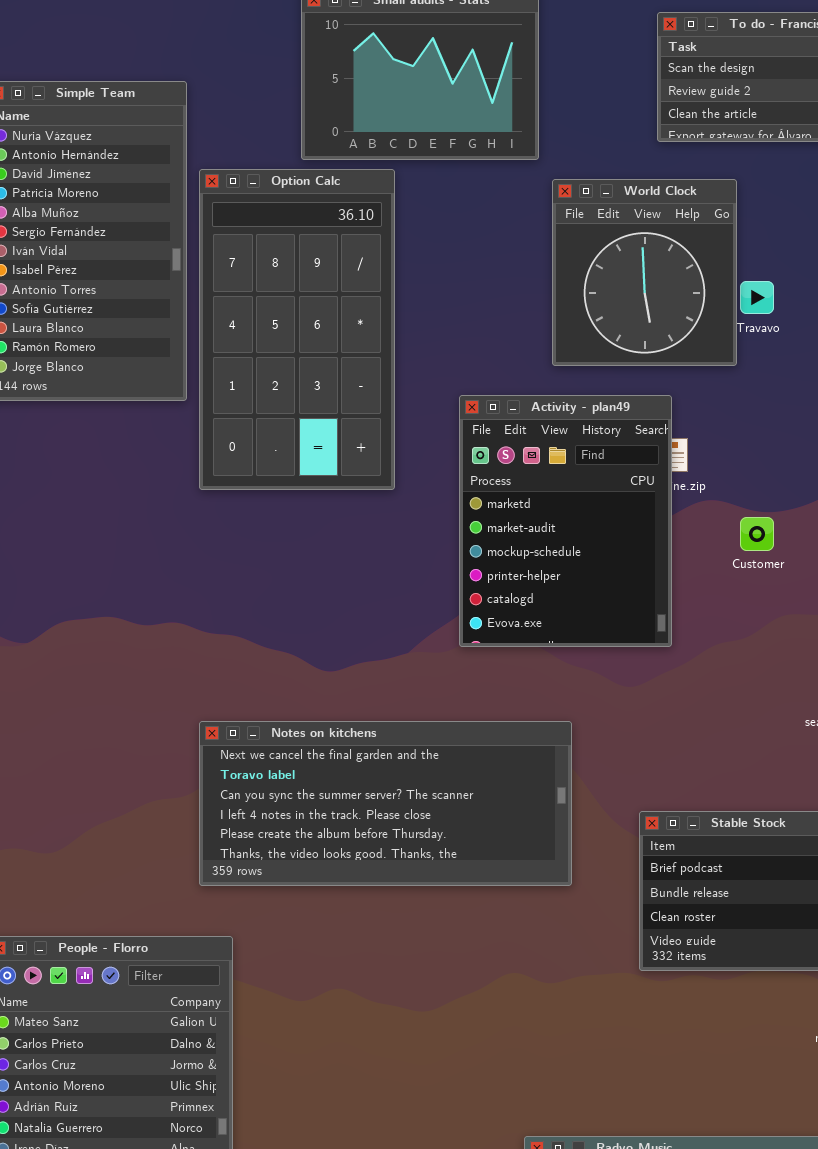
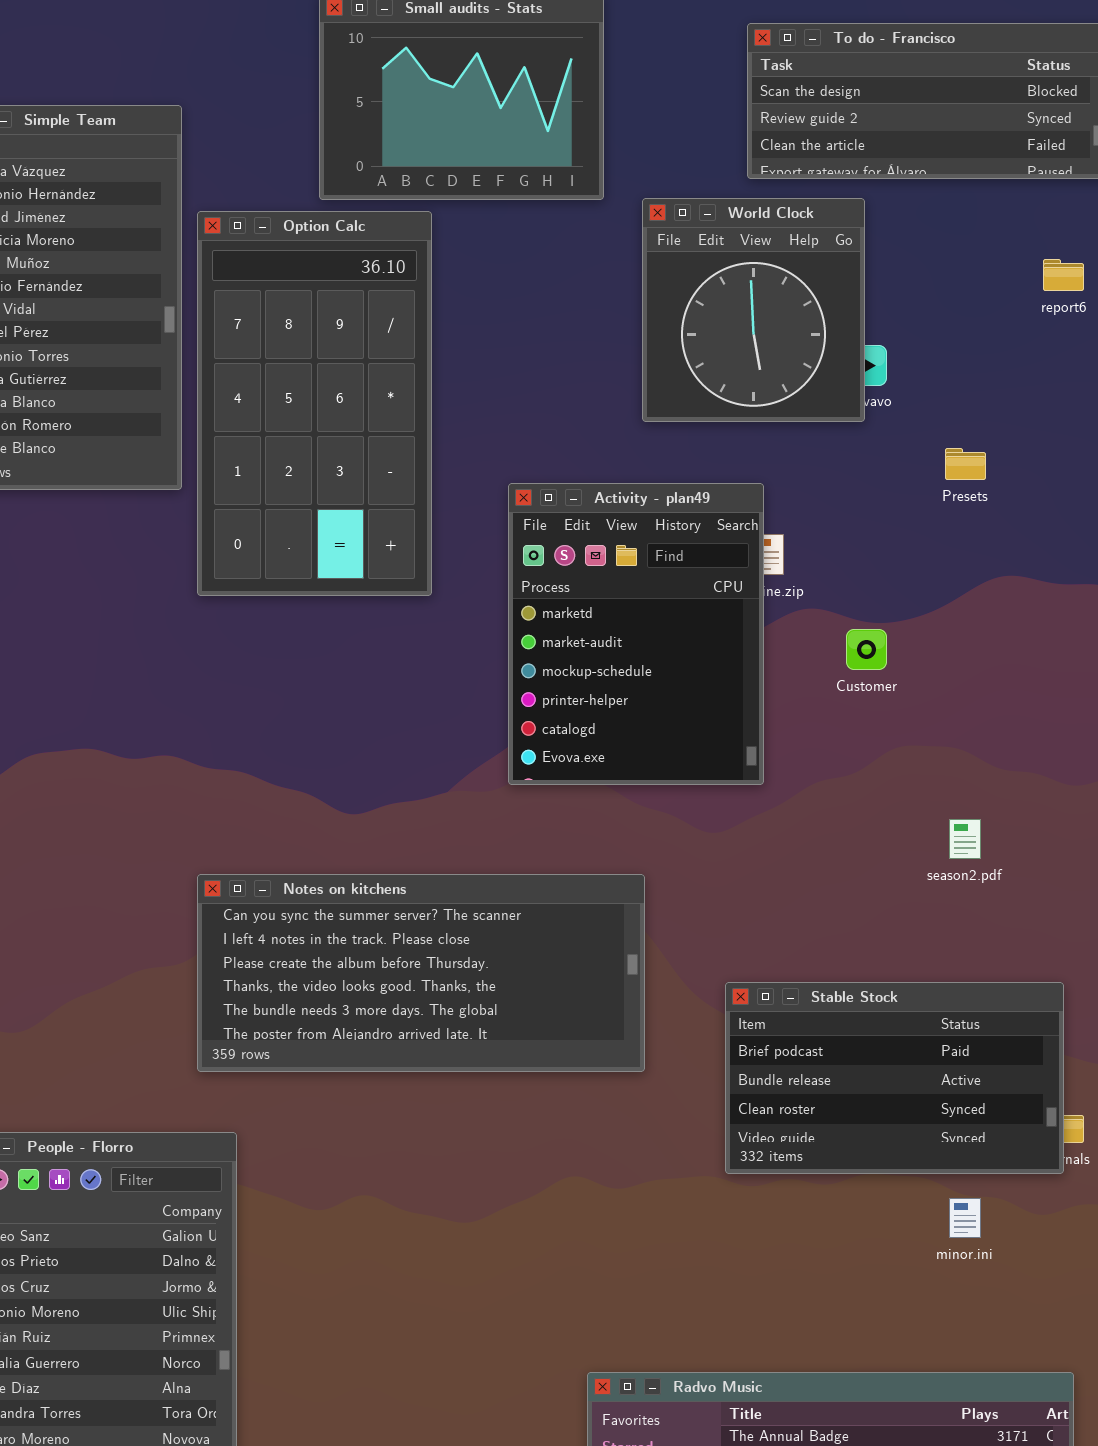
World Clock: [552,179,737,366] -> [642,198,865,422], moved
Notes on kitchens: [199,721,572,886] -> [197,874,645,1072], scrolled down 2 rows

